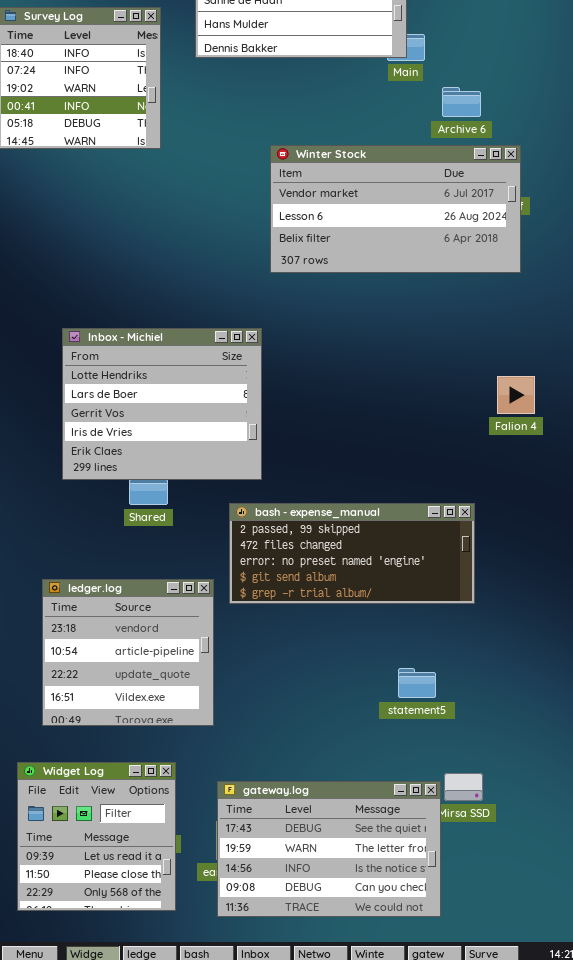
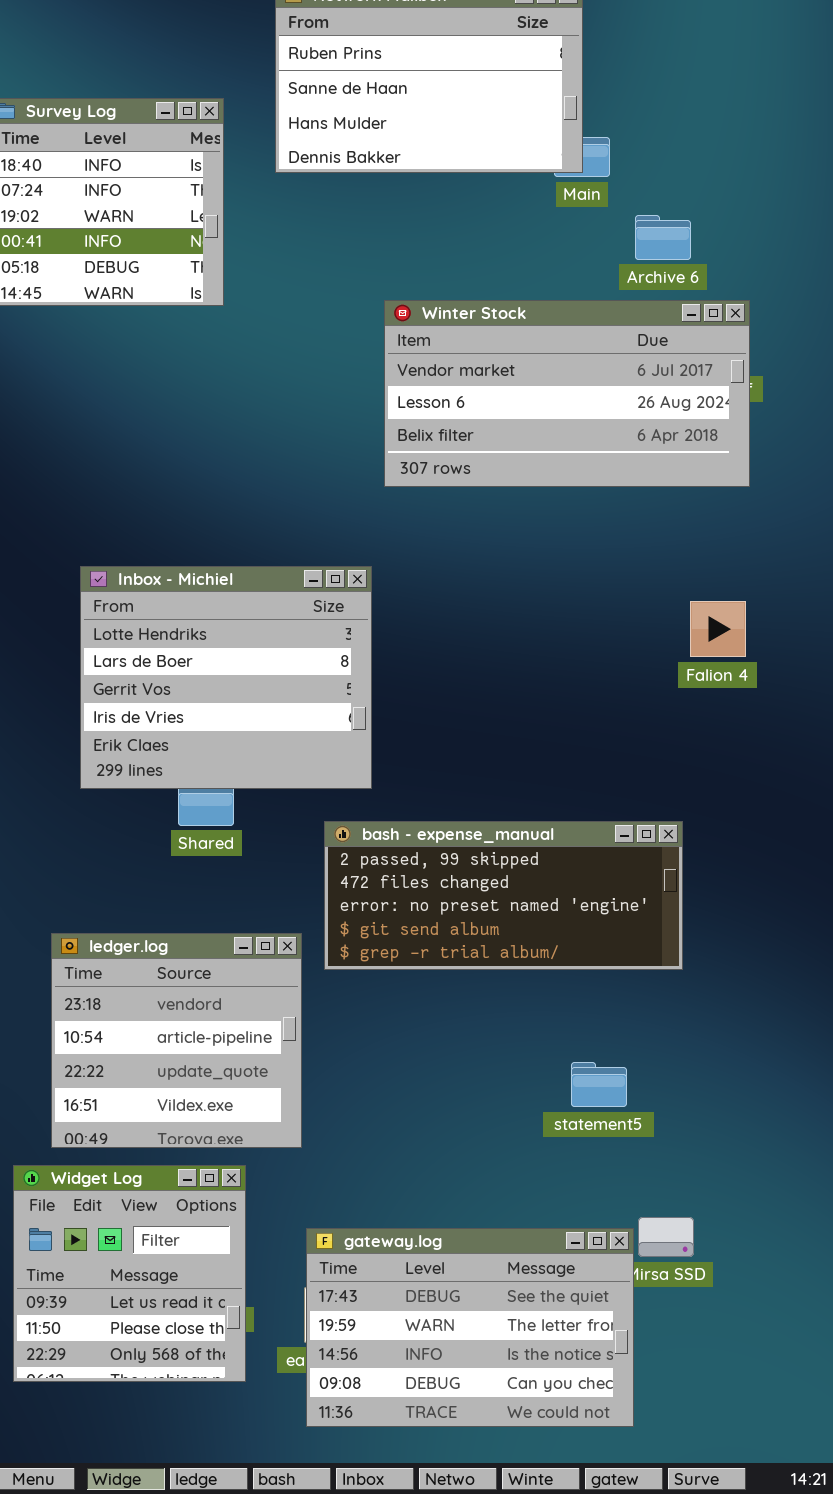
Falion 4: [497,376,535,414] -> [690,601,746,657], moved
Widget Log: [17,762,176,911] -> [13,1165,246,1382], moved

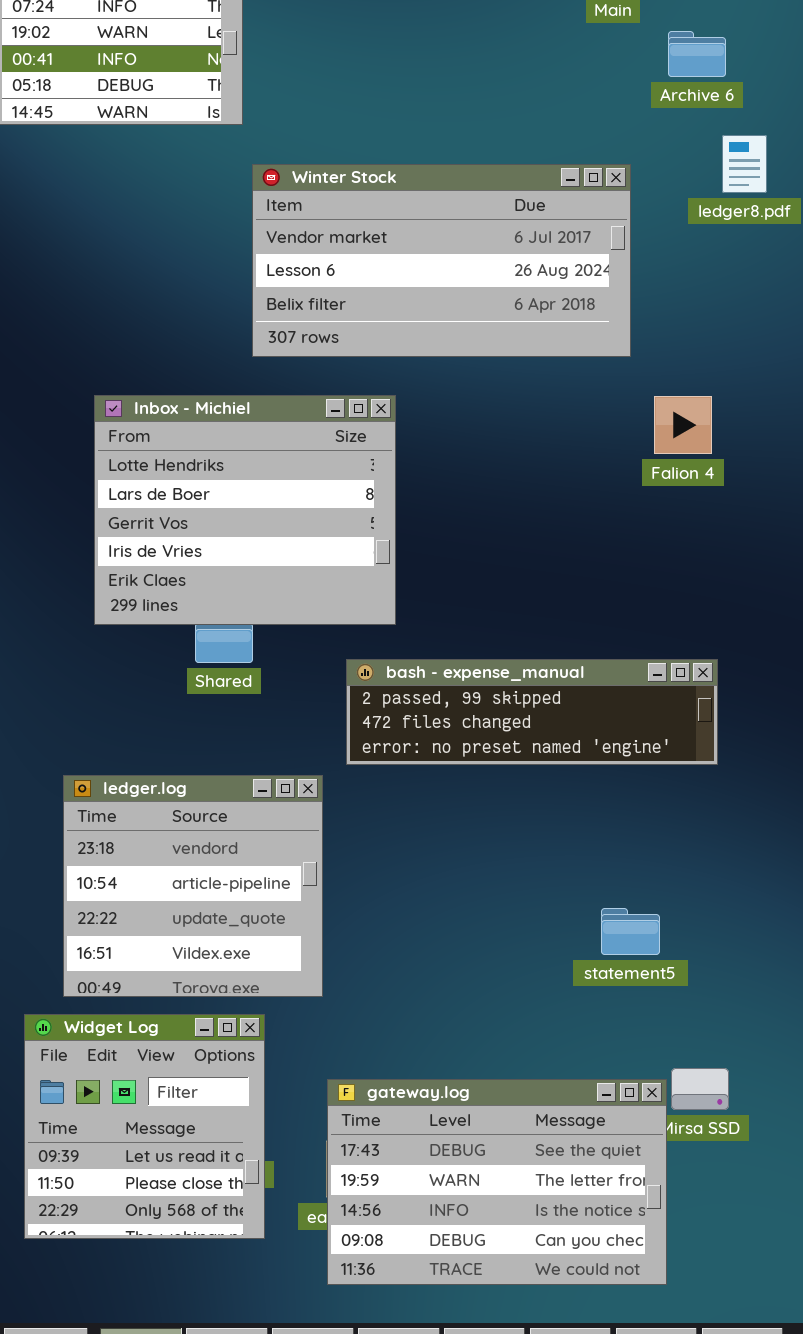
Winter Stock: [384,300,750,487] -> [252,164,631,357], moved
Falion 4: [690,601,746,657] -> [654,396,712,454], moved
bash - expense_manual: [324,821,683,970] -> [346,659,718,765], resized

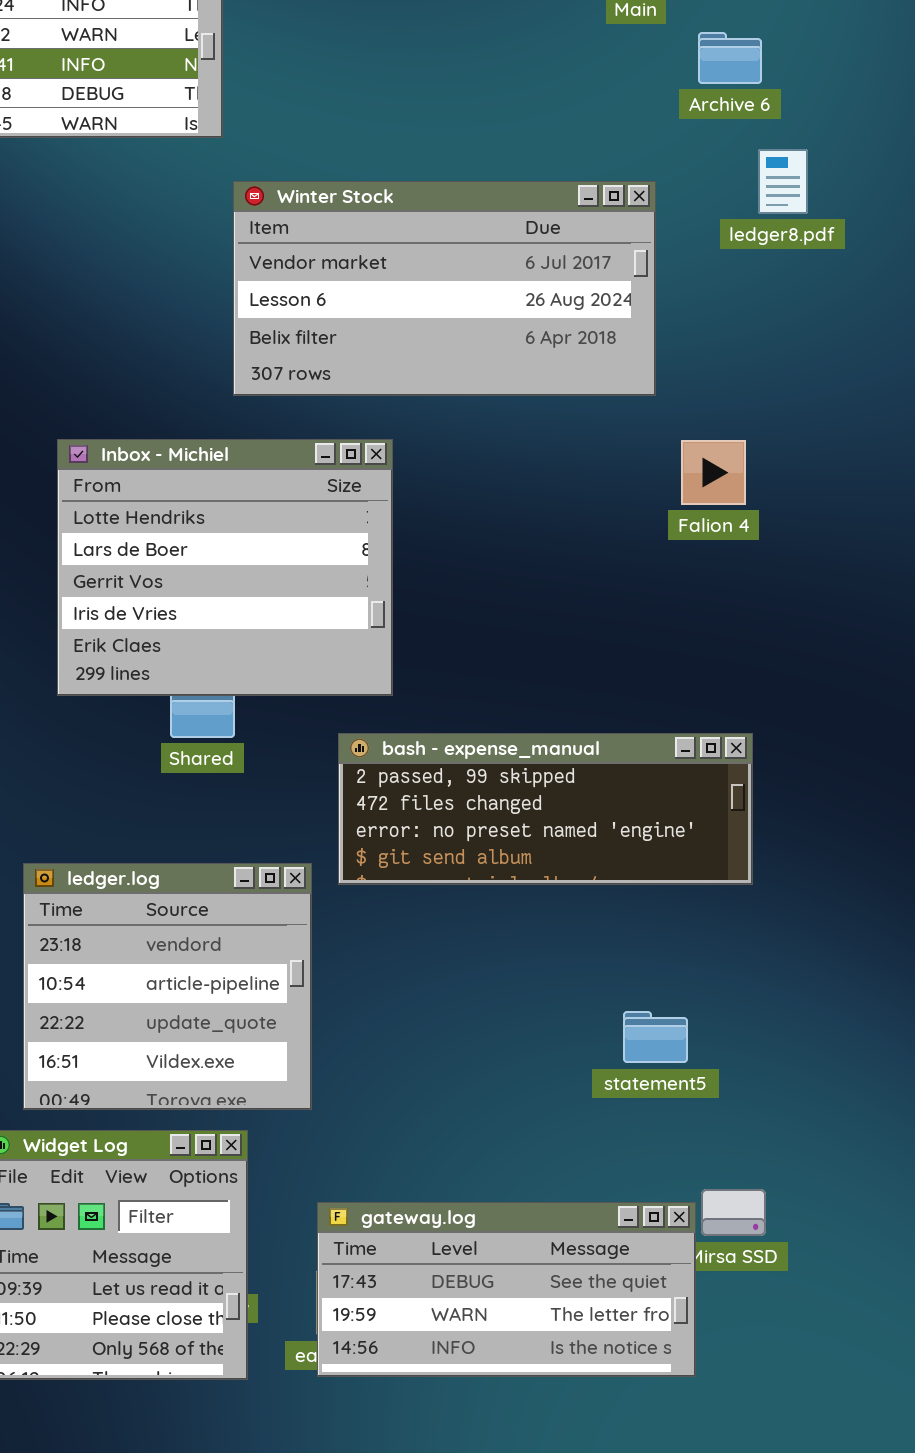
bash - expense_manual: [346,659,718,765] -> [338,733,753,885], resized
gateway.log: [327,1079,667,1285] -> [317,1202,696,1377], resized

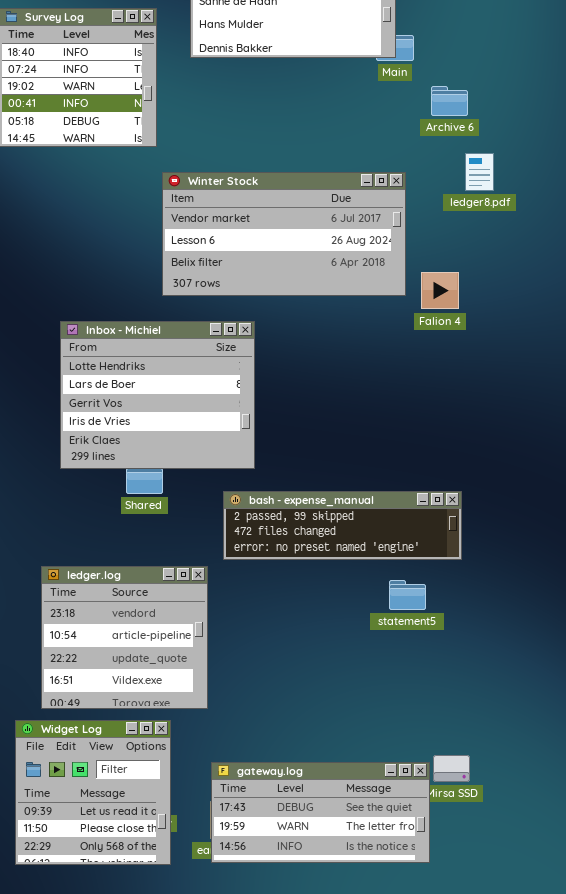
Falion 4: [681,440,746,505] -> [421,272,459,309], moved
bash - expense_manual: [338,733,753,885] -> [223,491,462,560], resized
statement5: [623,1011,688,1063] -> [389,580,426,610], moved

